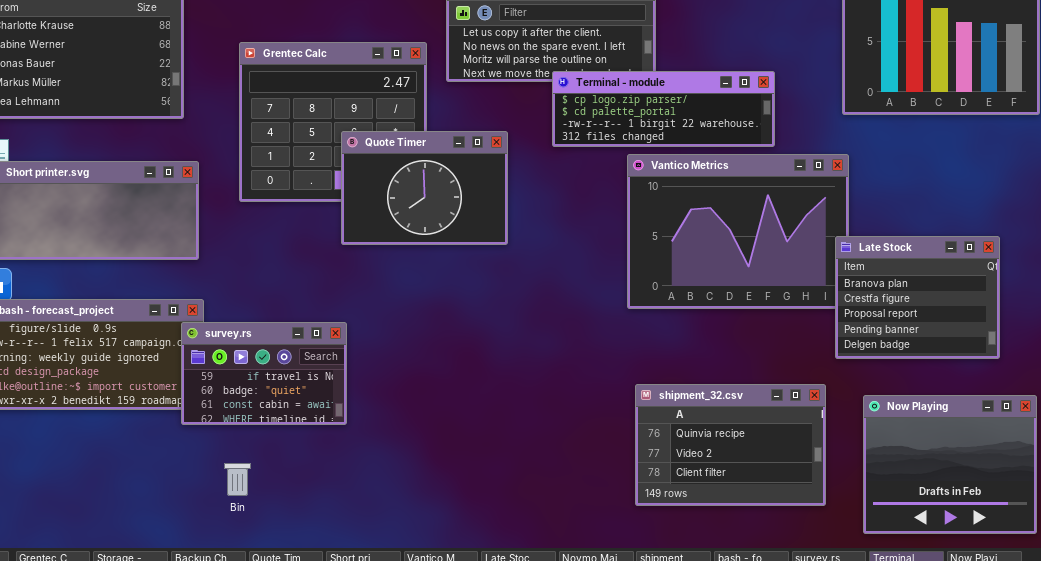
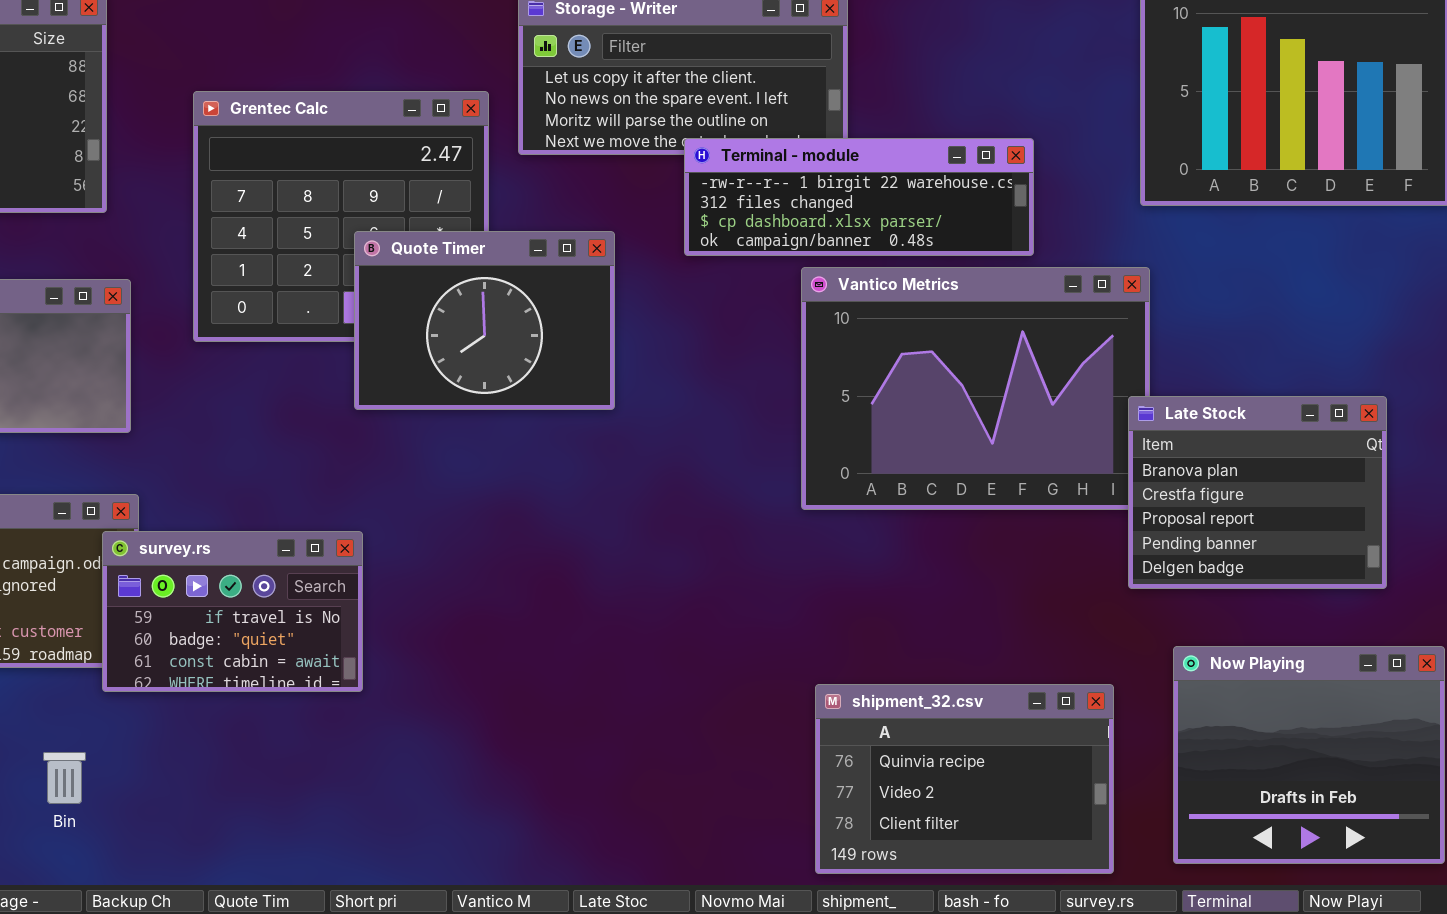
Terminal - module: [552,71,775,147] -> [684,138,1034,256], scrolled down 2 rows
shipment_32.csv: [635,384,826,506] -> [815,684,1114,874], moved
Bin: [224,463,251,496] -> [43,752,86,804], moved

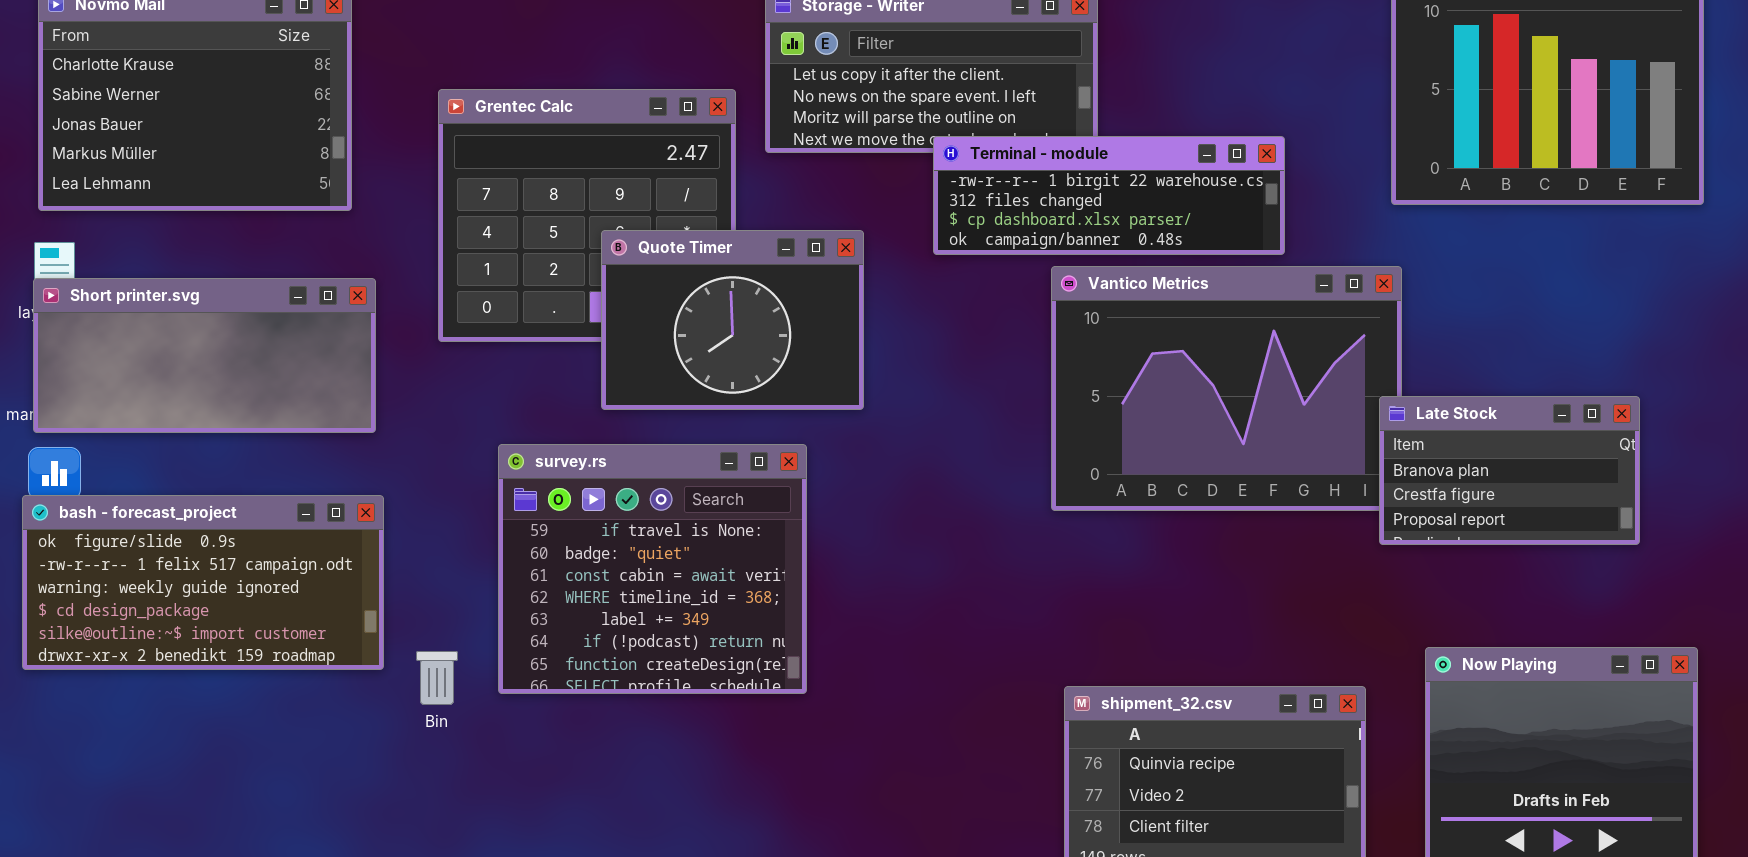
Late Stock: [1128,396,1387,589] -> [1379,396,1640,545], resized
survey.rs: [102,531,363,692] -> [498,444,807,694], moved, resized
Bin: [43,752,86,804] -> [416,651,458,705], moved

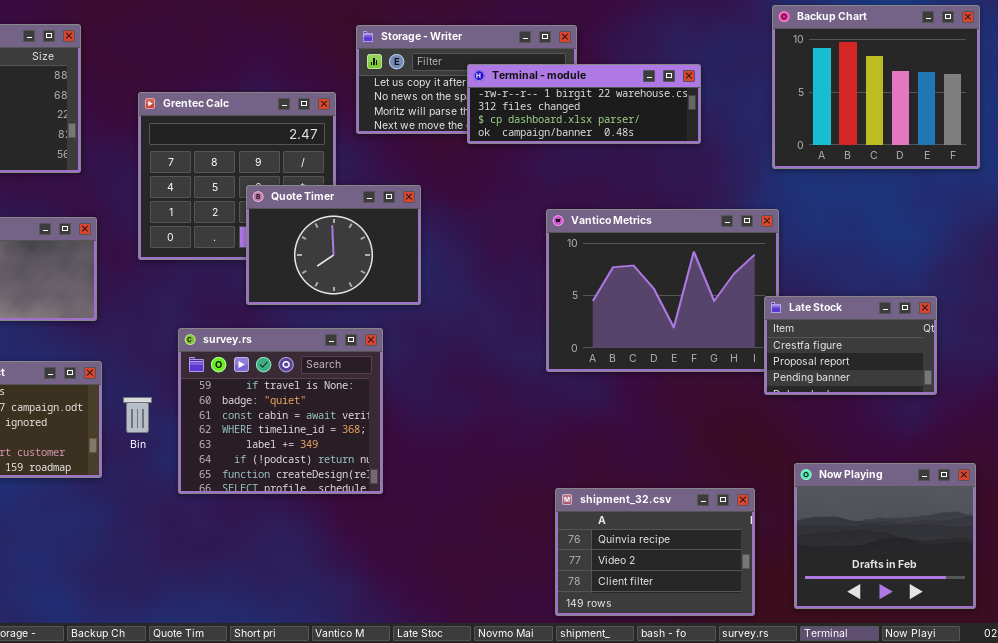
Terminal - module: [933,136,1285,255] -> [467,64,701,144], moved
Late Stock: [1379,396,1640,545] -> [764,296,937,395], scrolled down 1 row
Bin: [416,651,458,705] -> [123,397,152,433], moved

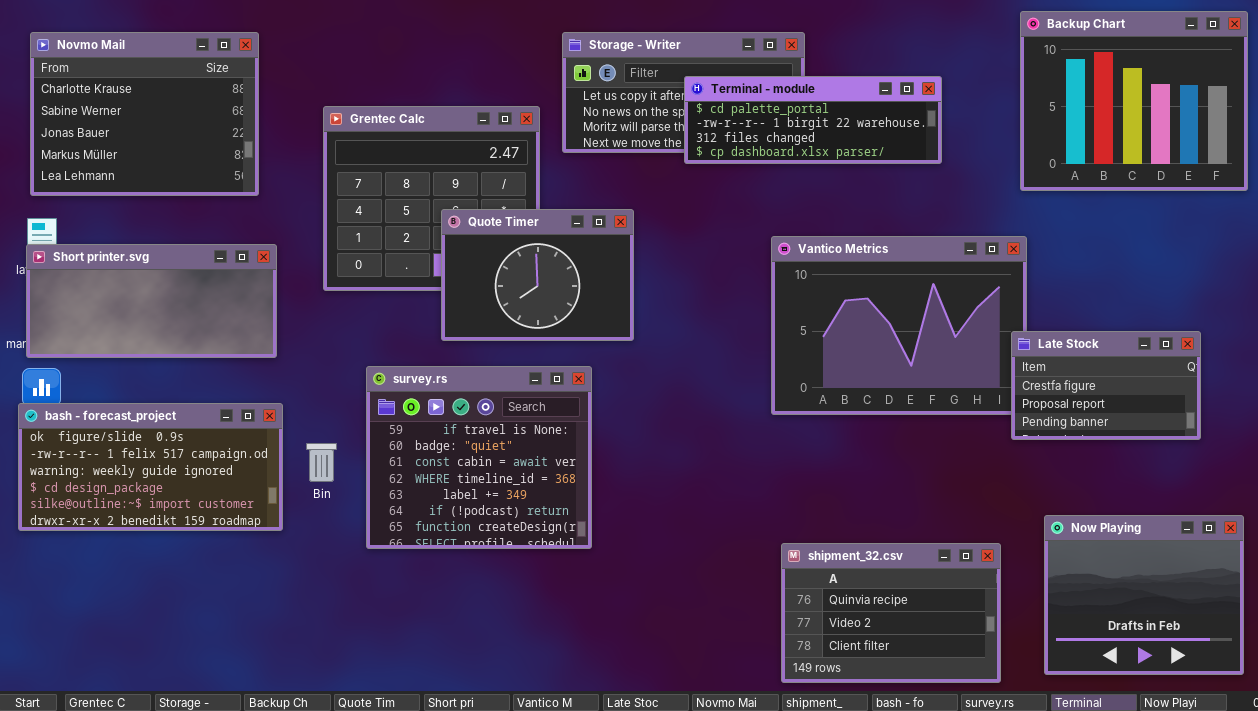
Terminal - module: [467,64,701,144] -> [684,76,942,164], scrolled up 1 row

